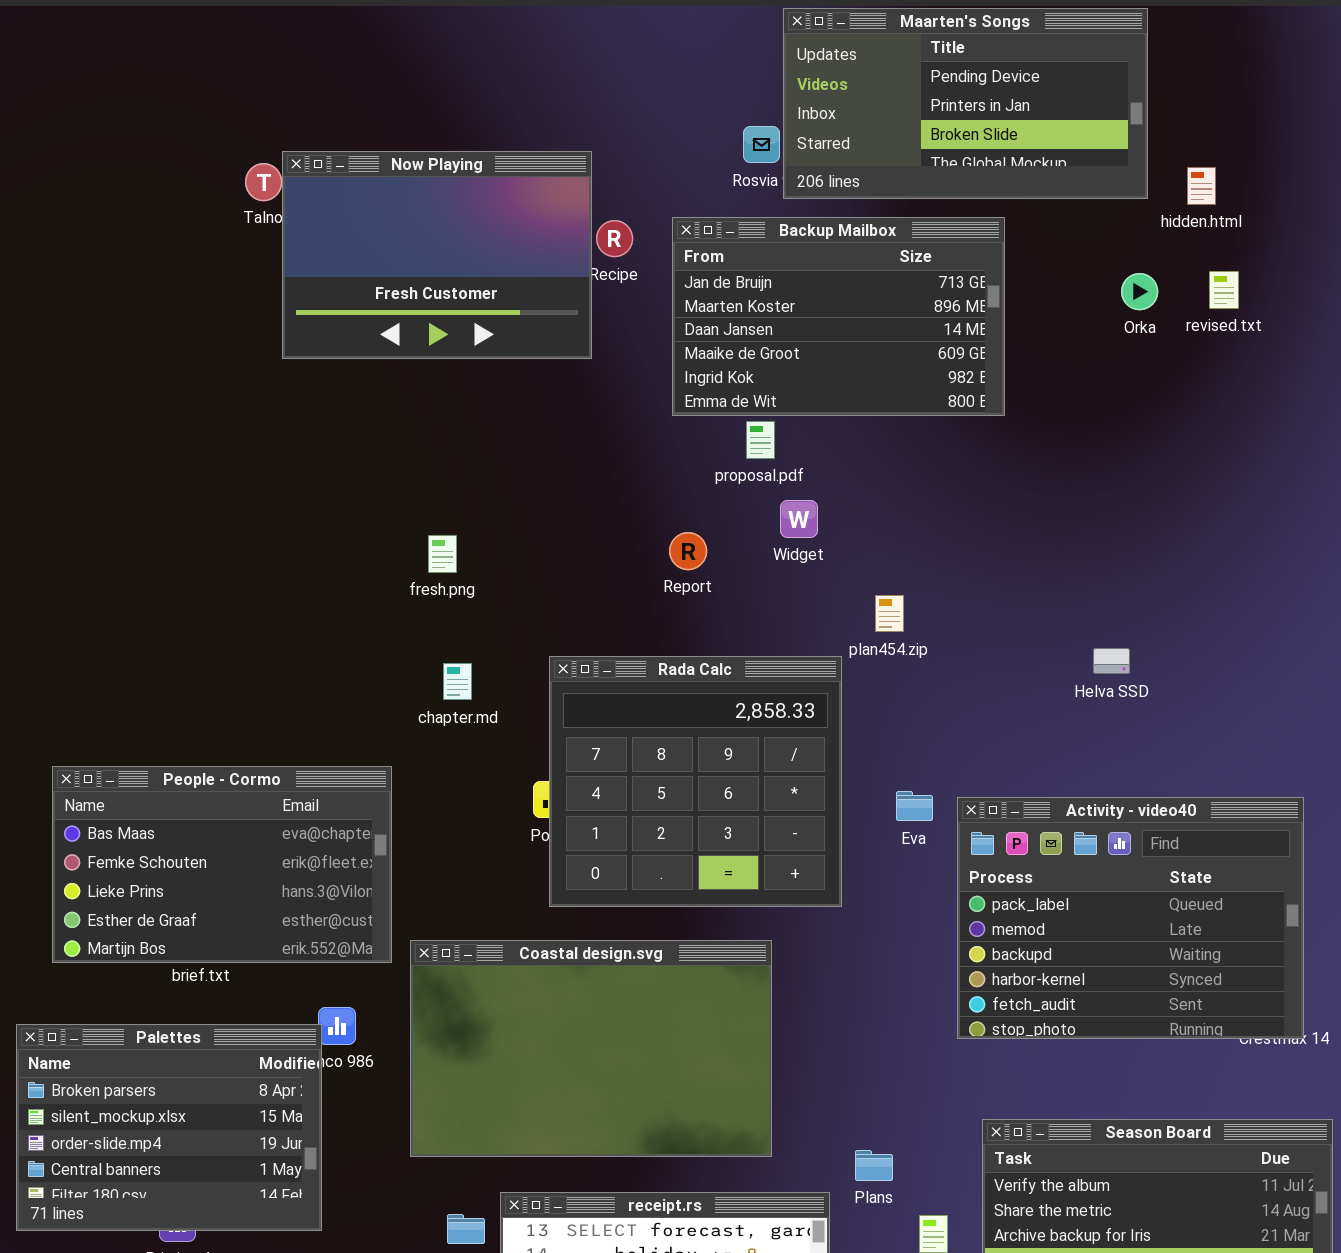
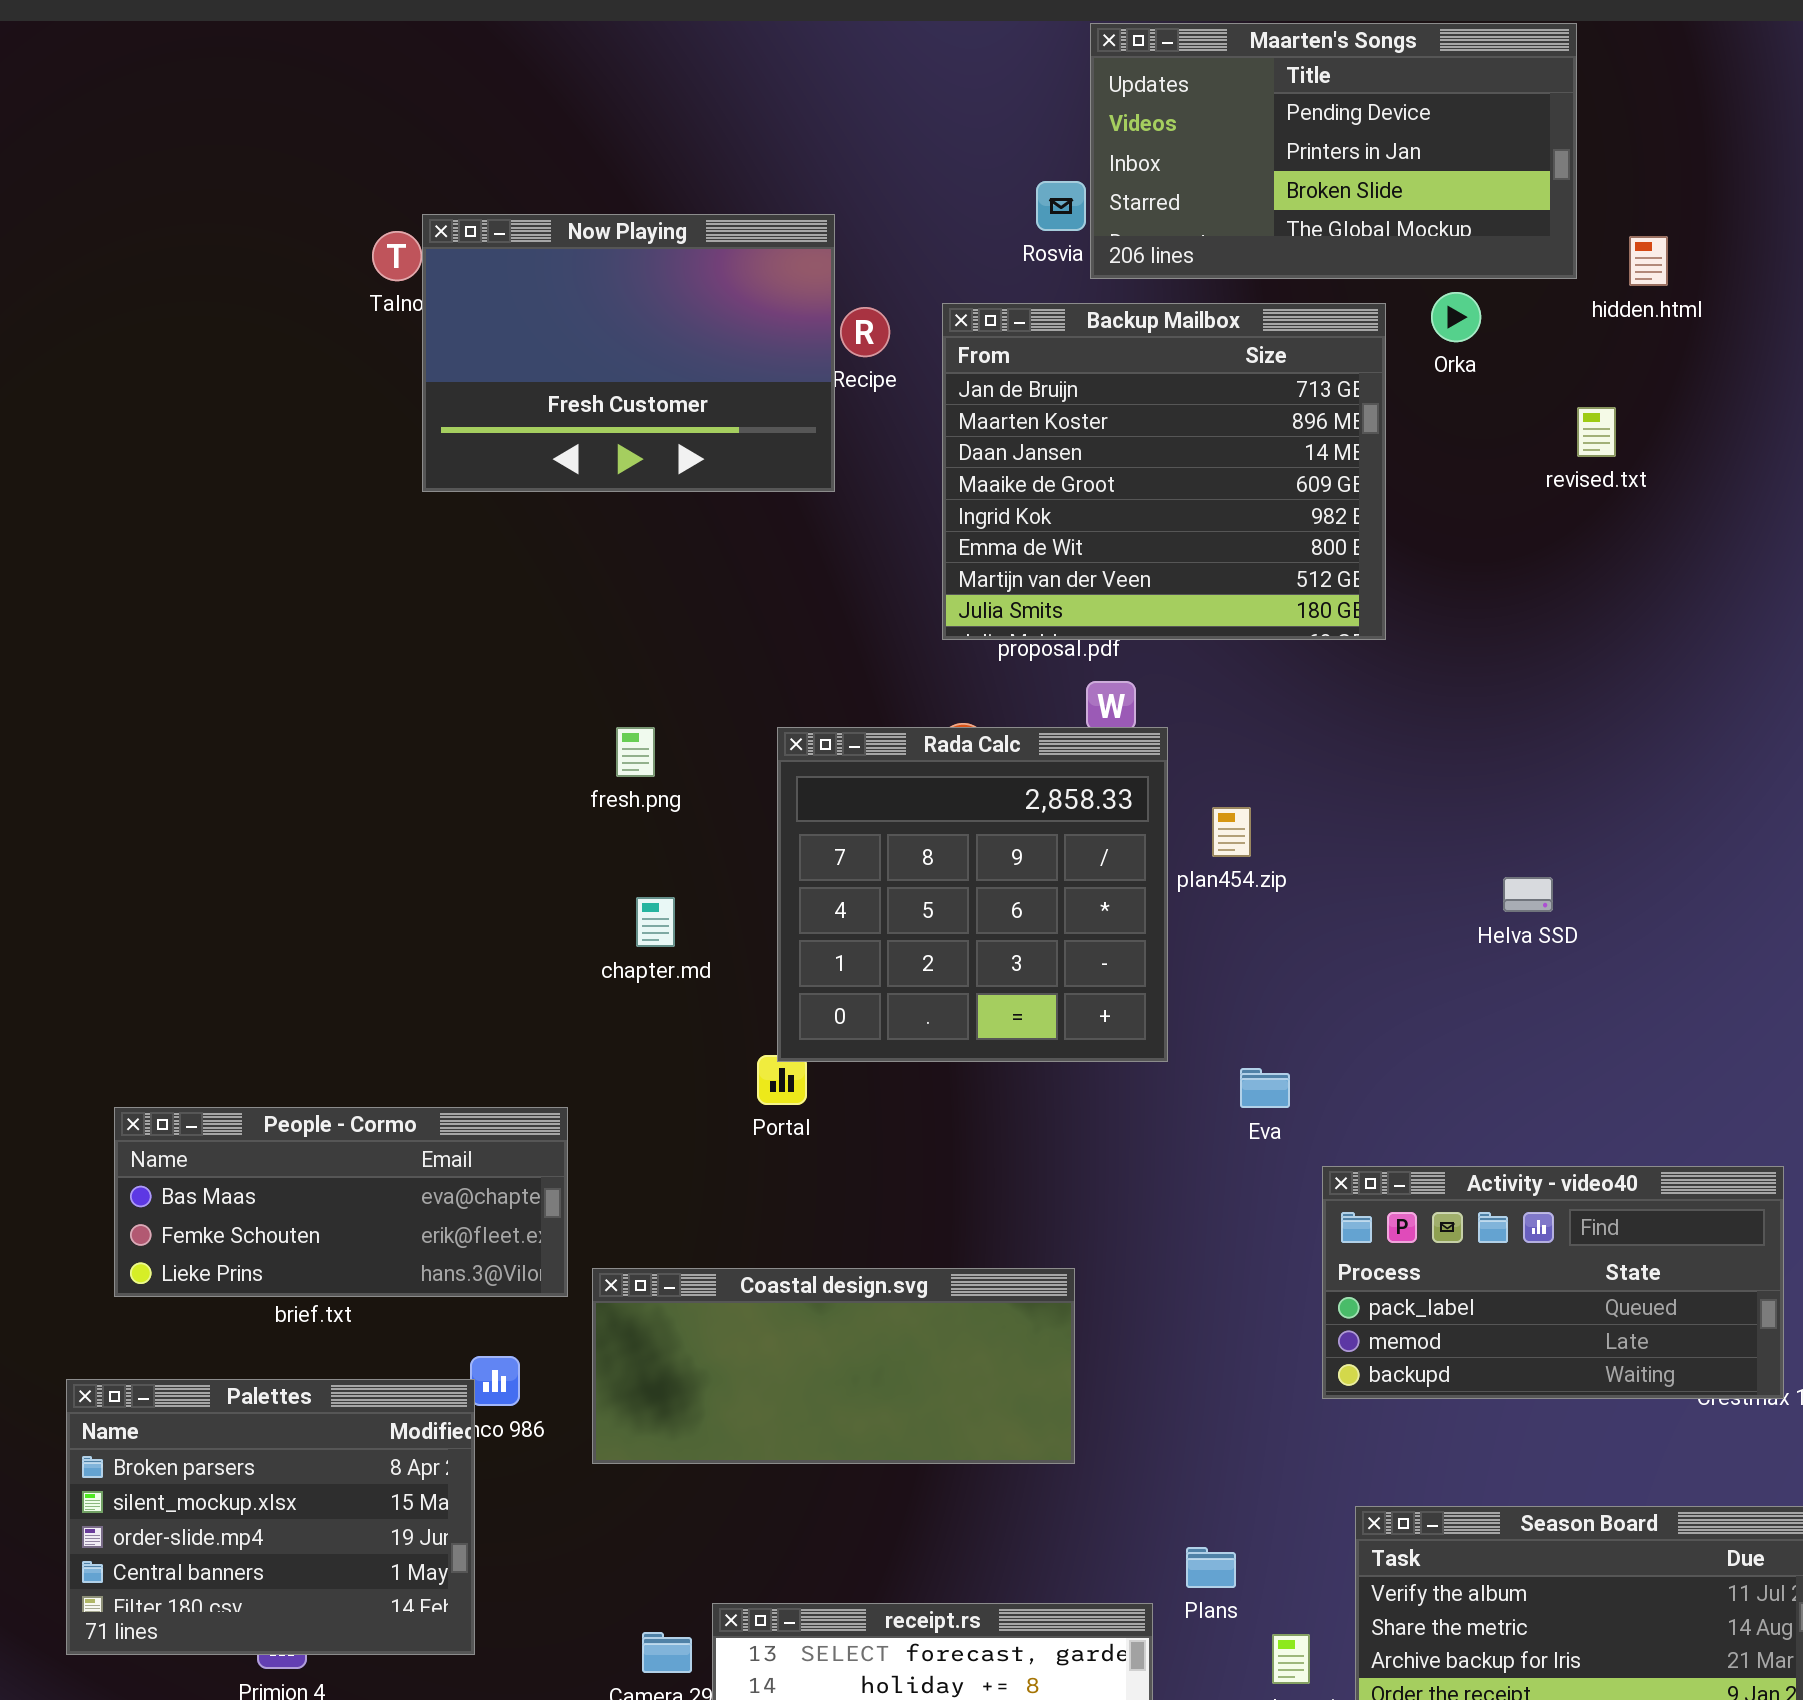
Backup Mailbox: [672,217,1005,416] -> [942,303,1386,640], resized
revised.txt: [1209,271,1239,309] -> [1577,407,1616,457], moved
Orka: [1121,273,1158,310] -> [1431,292,1481,342], moved
Rada Calc: [549,656,842,907] -> [777,727,1168,1062], moved
People - Cormo: [52,766,392,963] -> [114,1107,568,1297], resized
Activity - video40: [957,797,1304,1039] -> [1322,1166,1784,1399], resized
Coastal design.svg: [410,940,772,1157] -> [592,1268,1075,1464], resized

